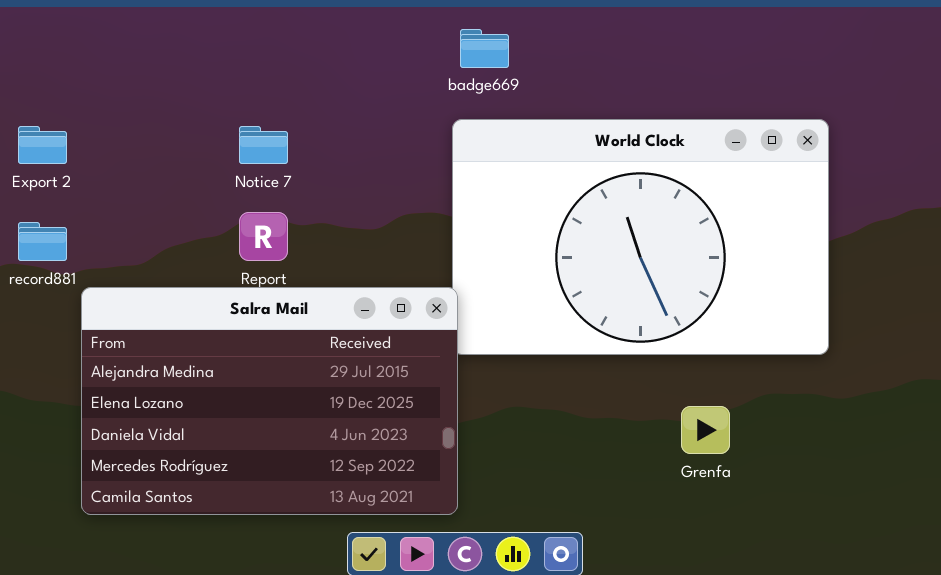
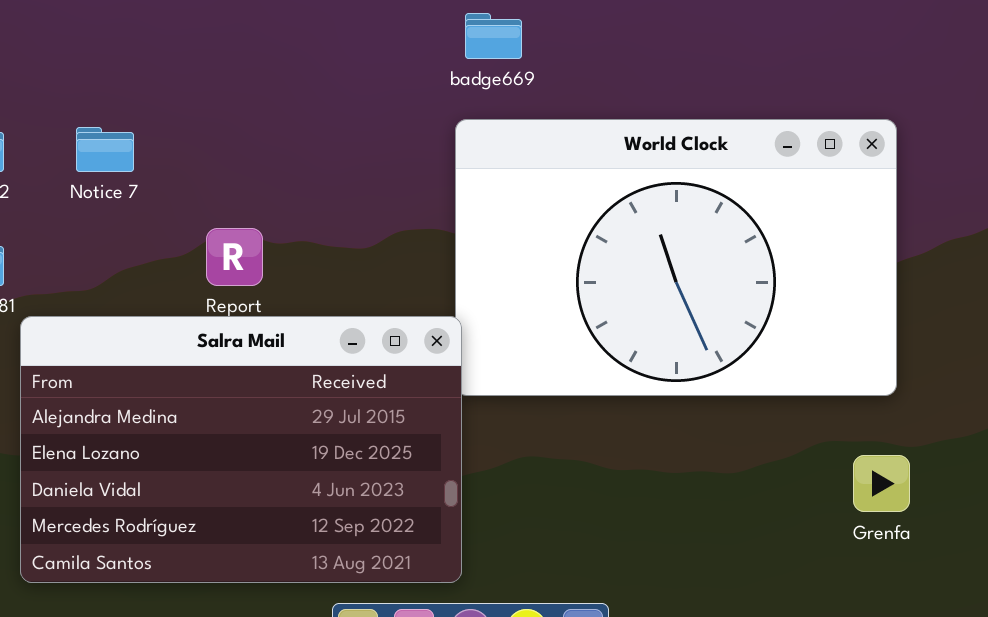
Notice 7: [239,126,288,164] -> [76,127,134,172], moved
Grenfa: [681,406,730,454] -> [853,455,910,512], moved

